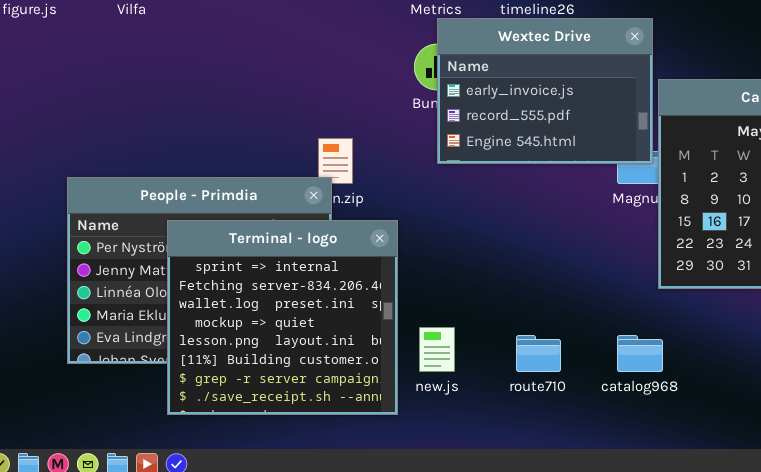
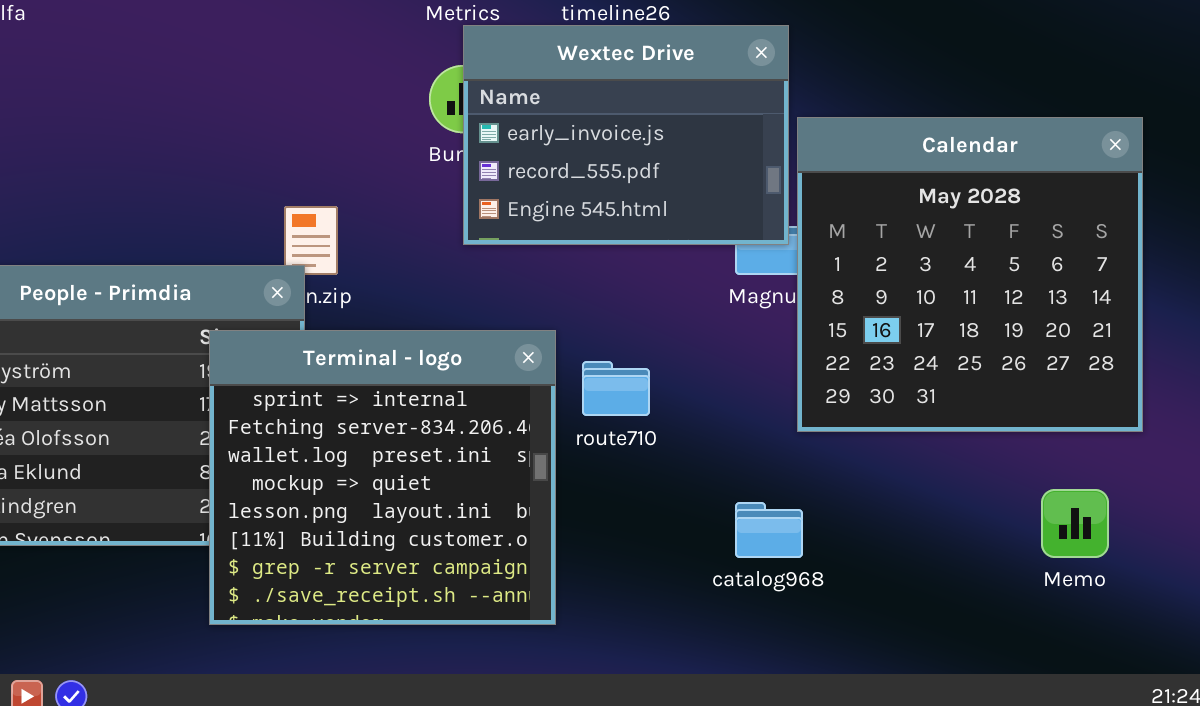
Terminal - logo: [167,220,398,415] -> [209,330,556,625], moved
route710: [516,335,561,372] -> [582,361,650,416], moved

